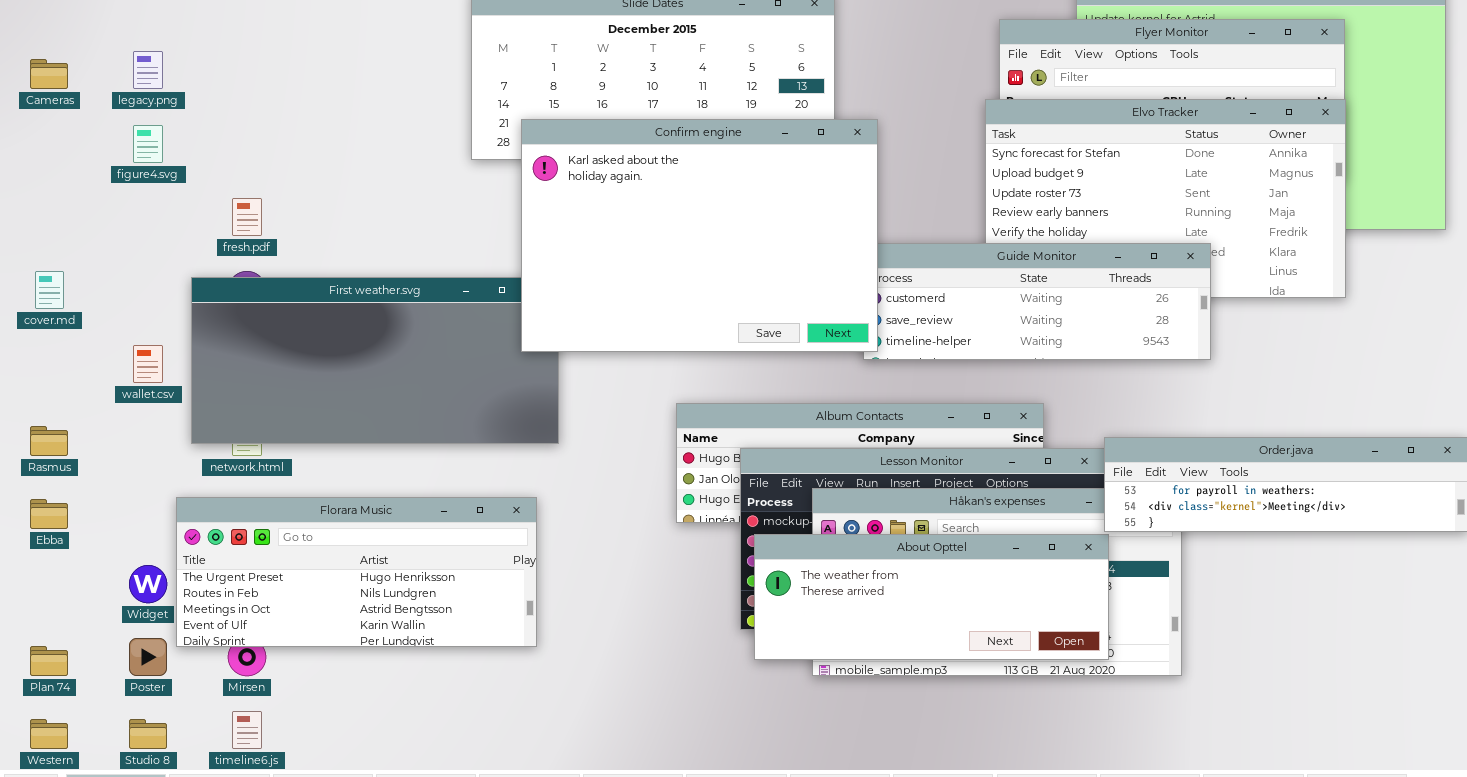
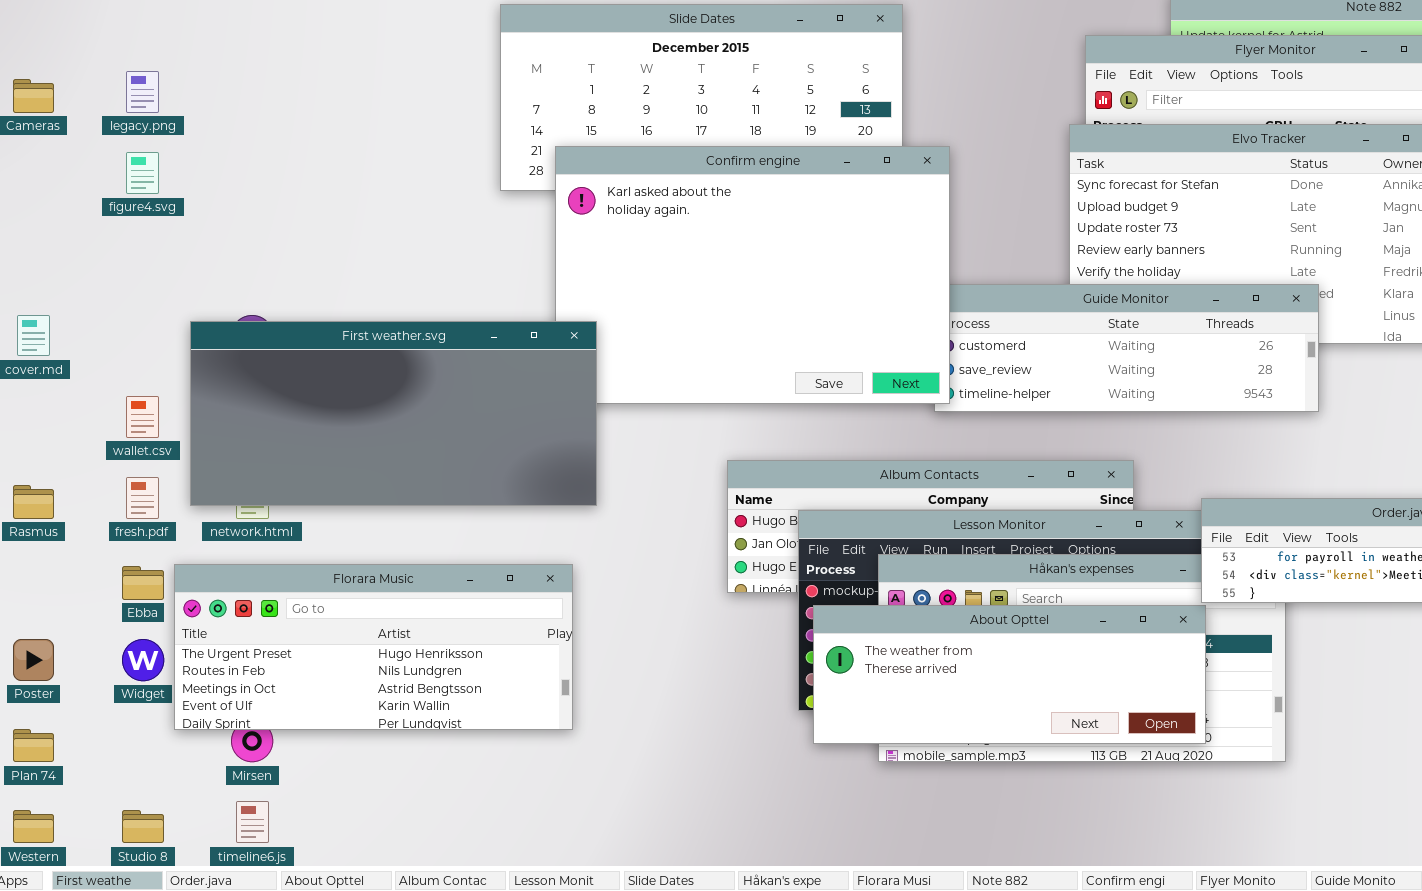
fresh.pdf: [232,198,262,236] -> [126,477,159,519], moved
First weather.svg: [191,277,559,444] -> [190,321,597,506], raised
Ebba: [30,499,68,529] -> [122,566,164,600], moved
Poster: [129,638,167,676] -> [13,639,54,681], moved

